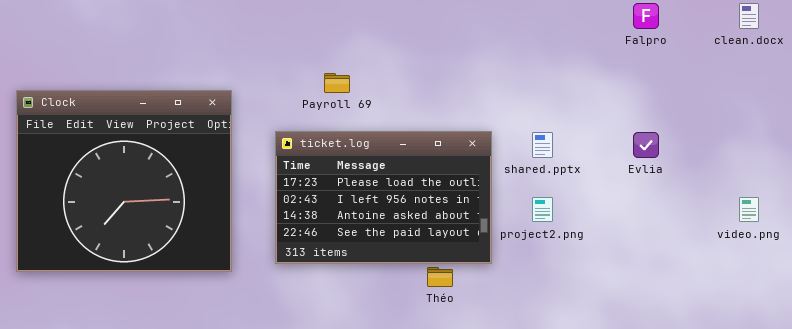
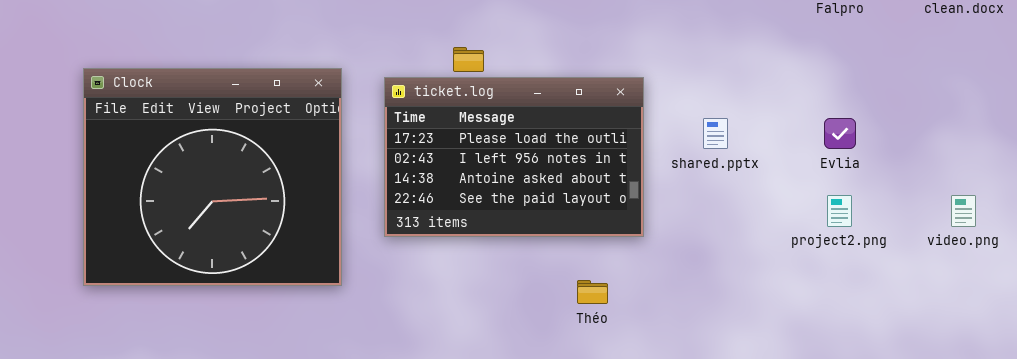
ticket.log: [275,131,492,264] -> [384,77,644,237], moved
project2.png: [532,197,553,222] -> [827,195,852,227], moved

